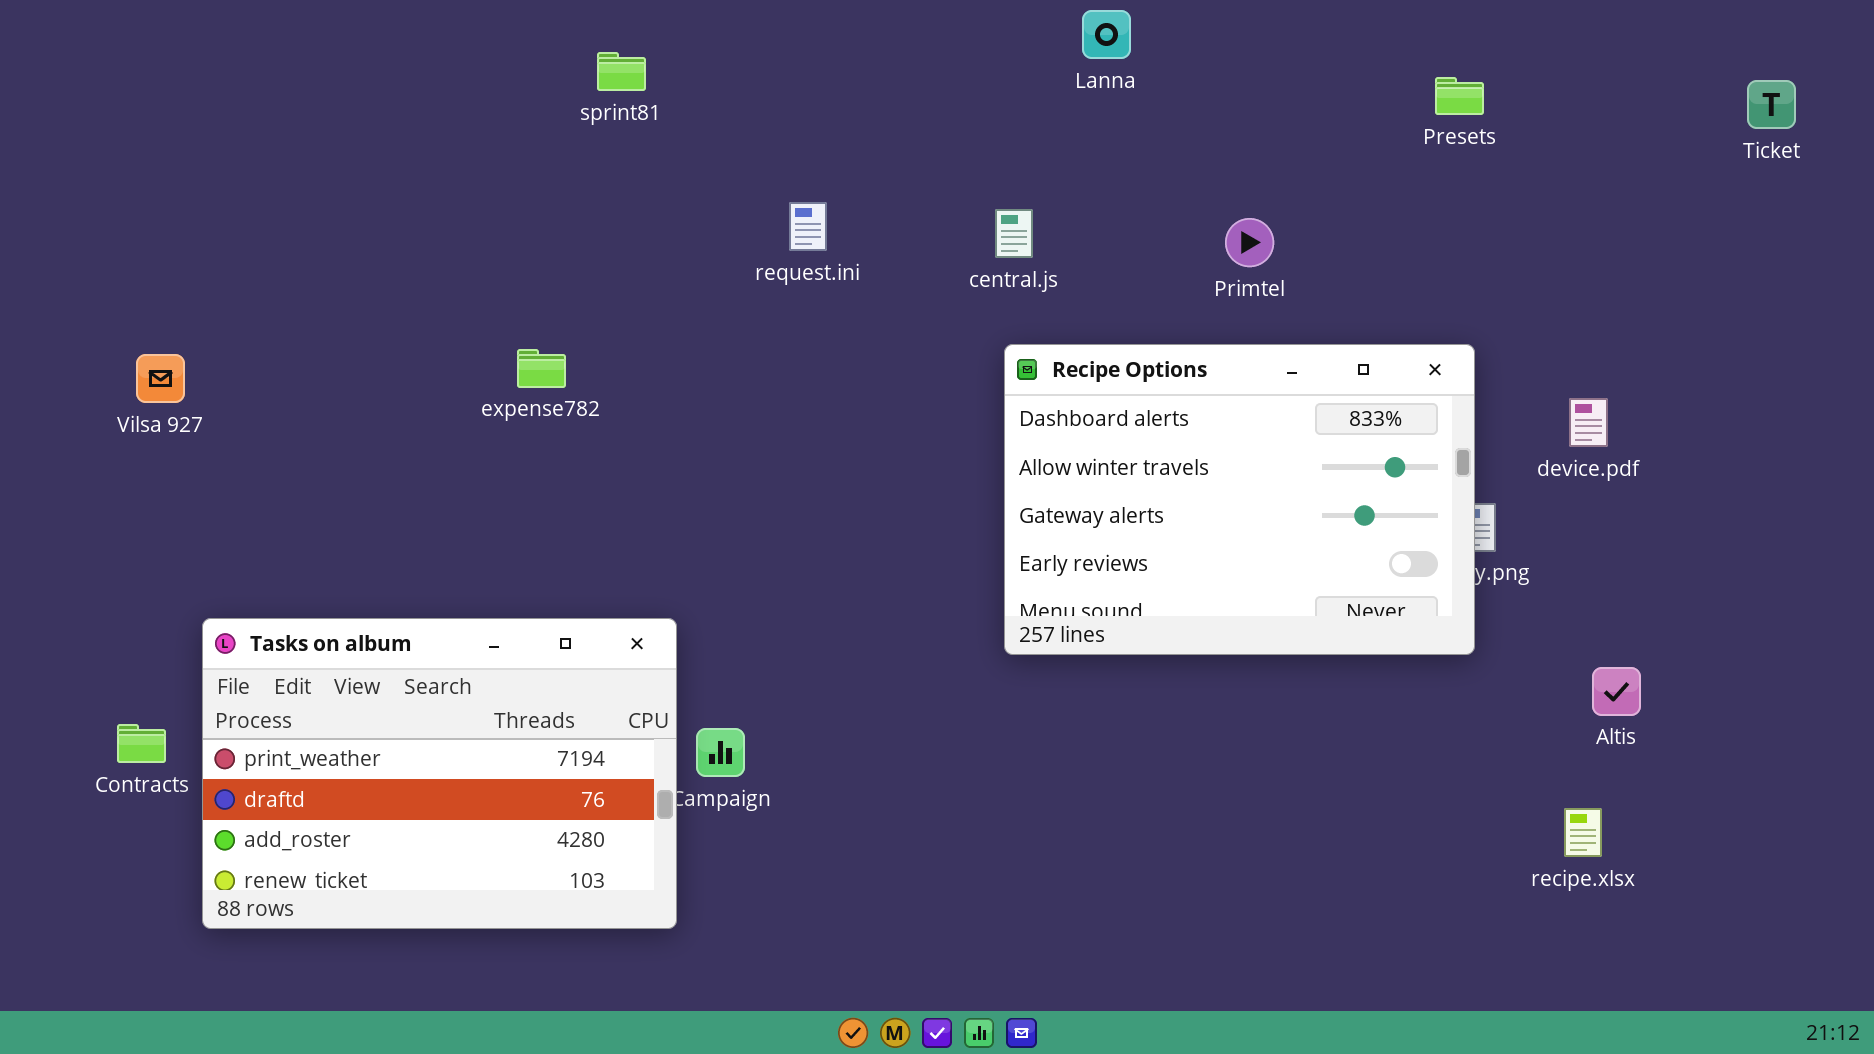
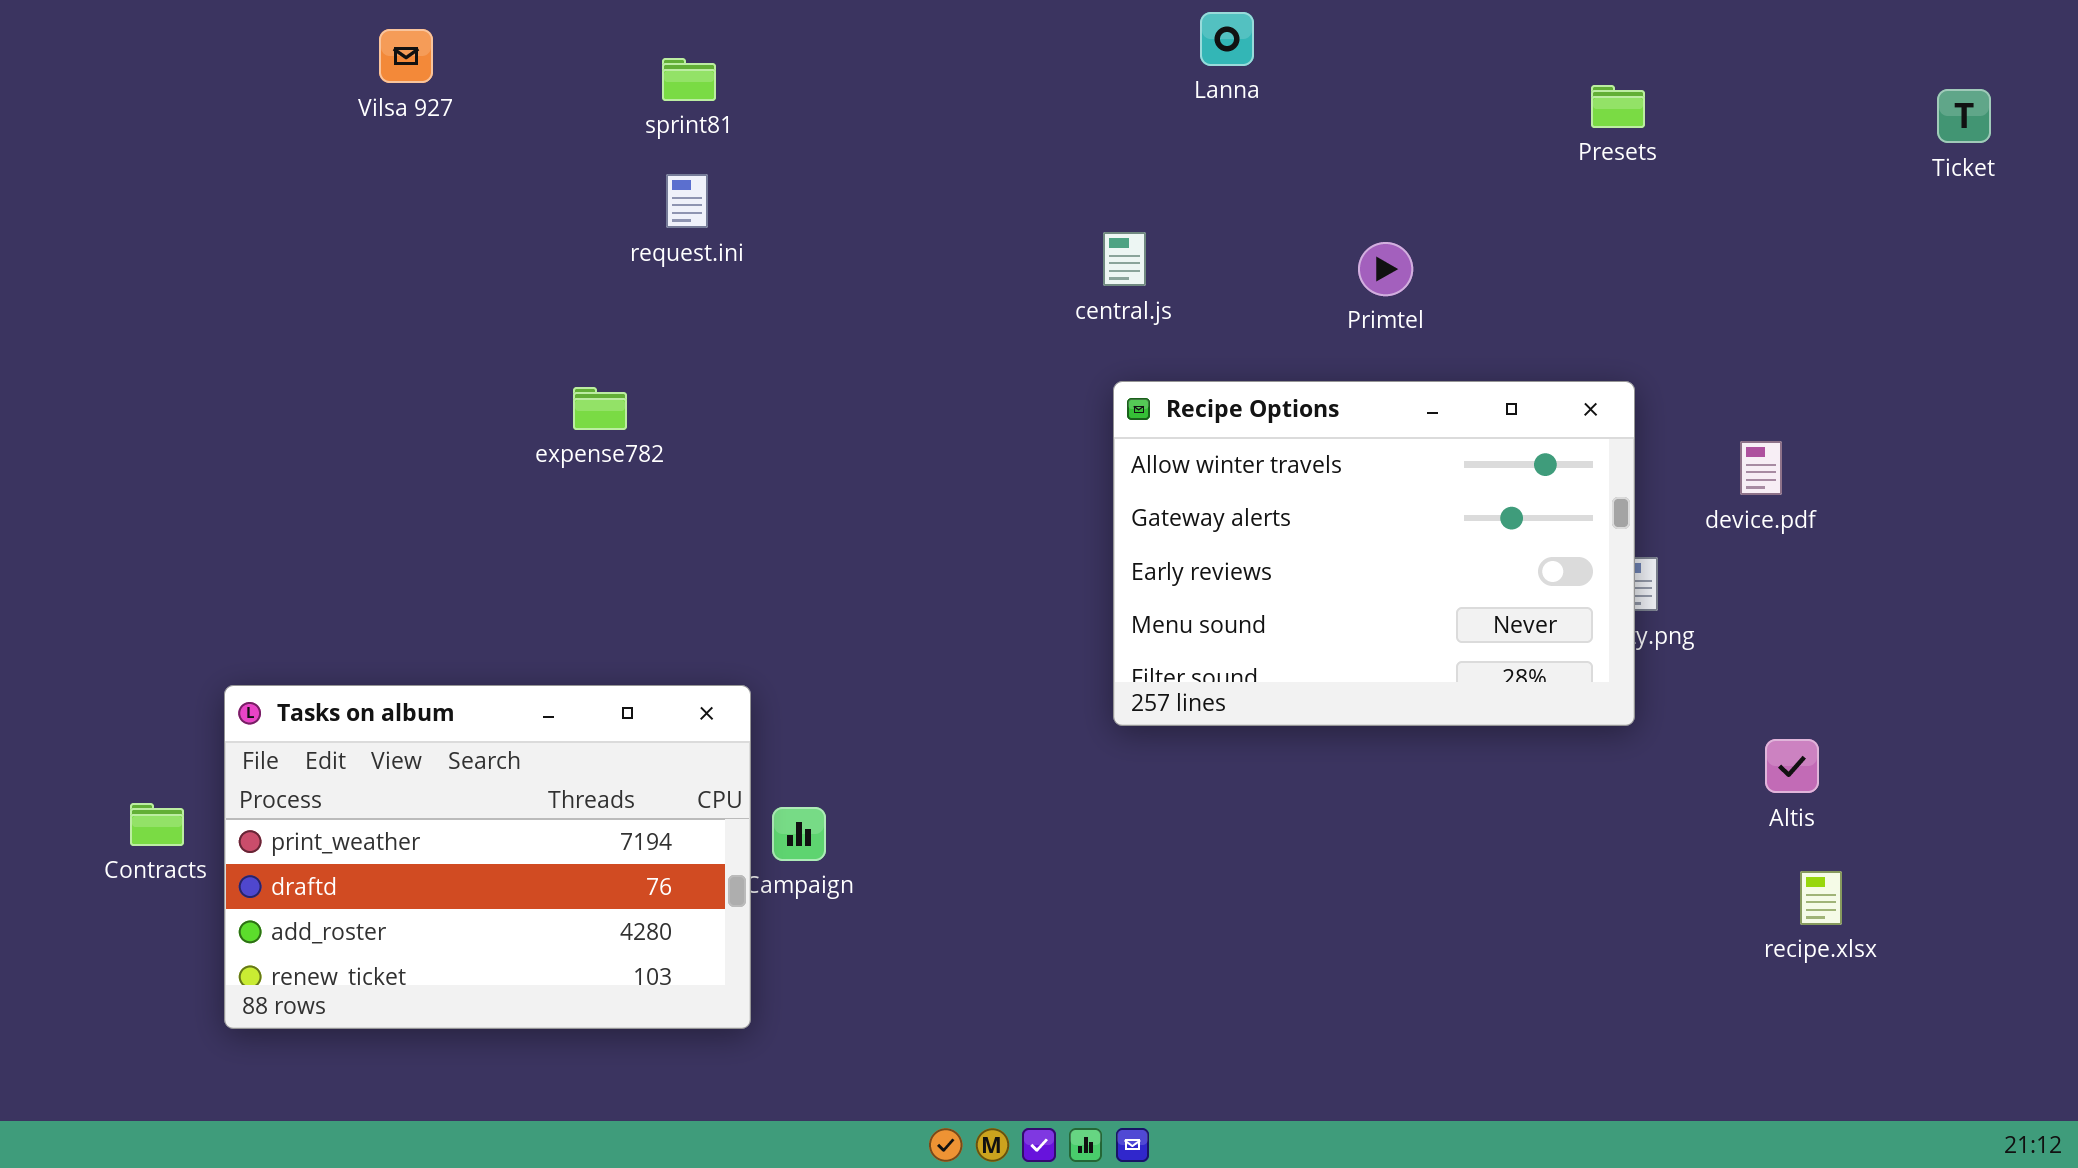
request.ini: [789,202,827,251] -> [666,174,708,228], moved
Recipe Options: [1004,344,1475,655] -> [1113,381,1635,726], scrolled down 1 row
Vilsa 927: [136,354,185,403] -> [379,29,433,83], moved
recipe.xlsx: [1564,808,1602,857] -> [1800,871,1842,925], moved

